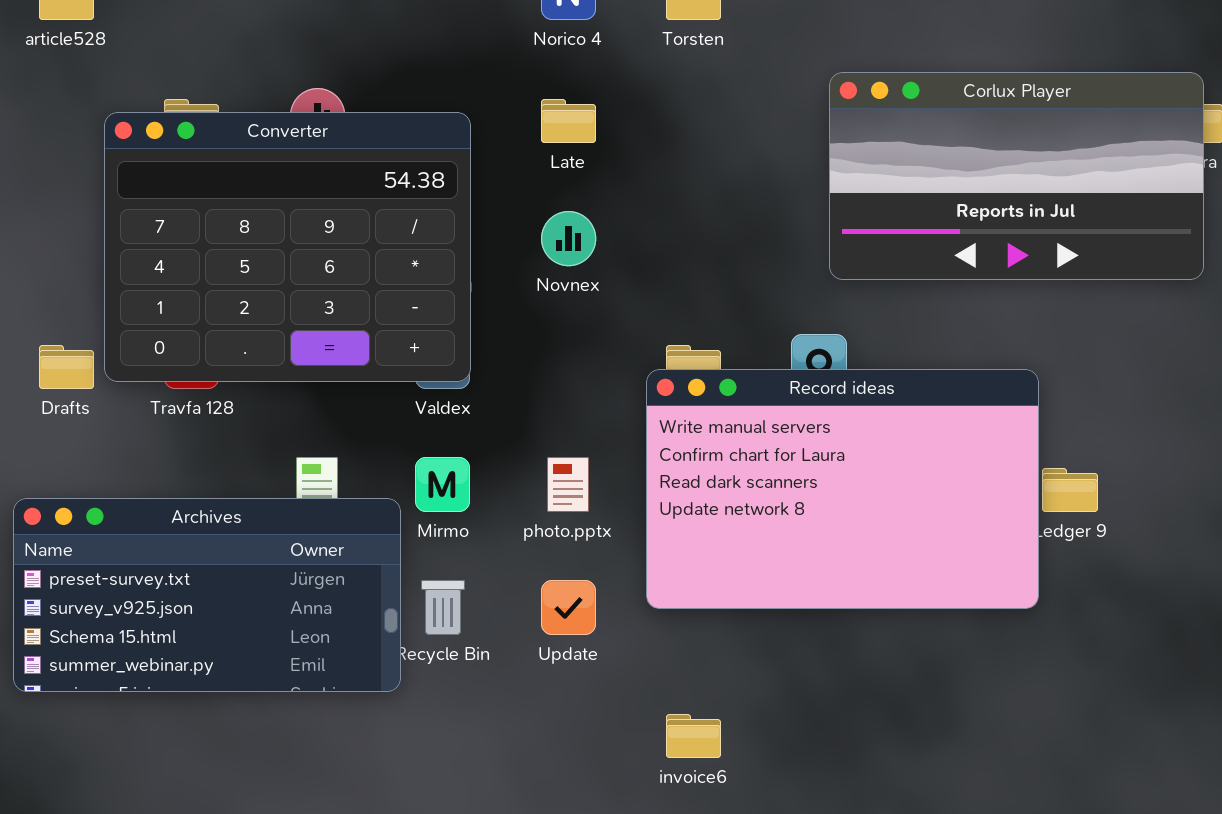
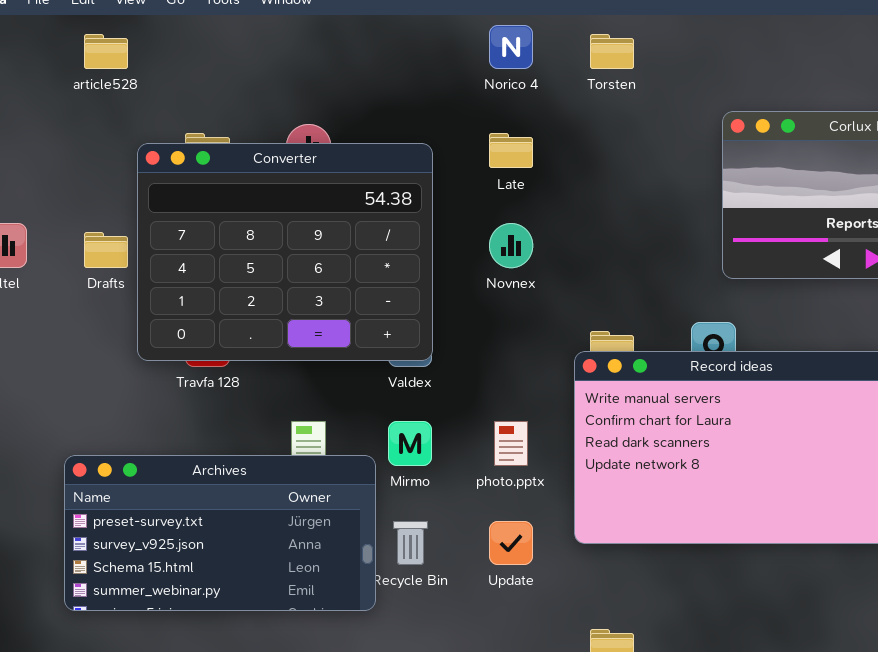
Drafts: [39,345,94,389] -> [84,232,128,268], moved

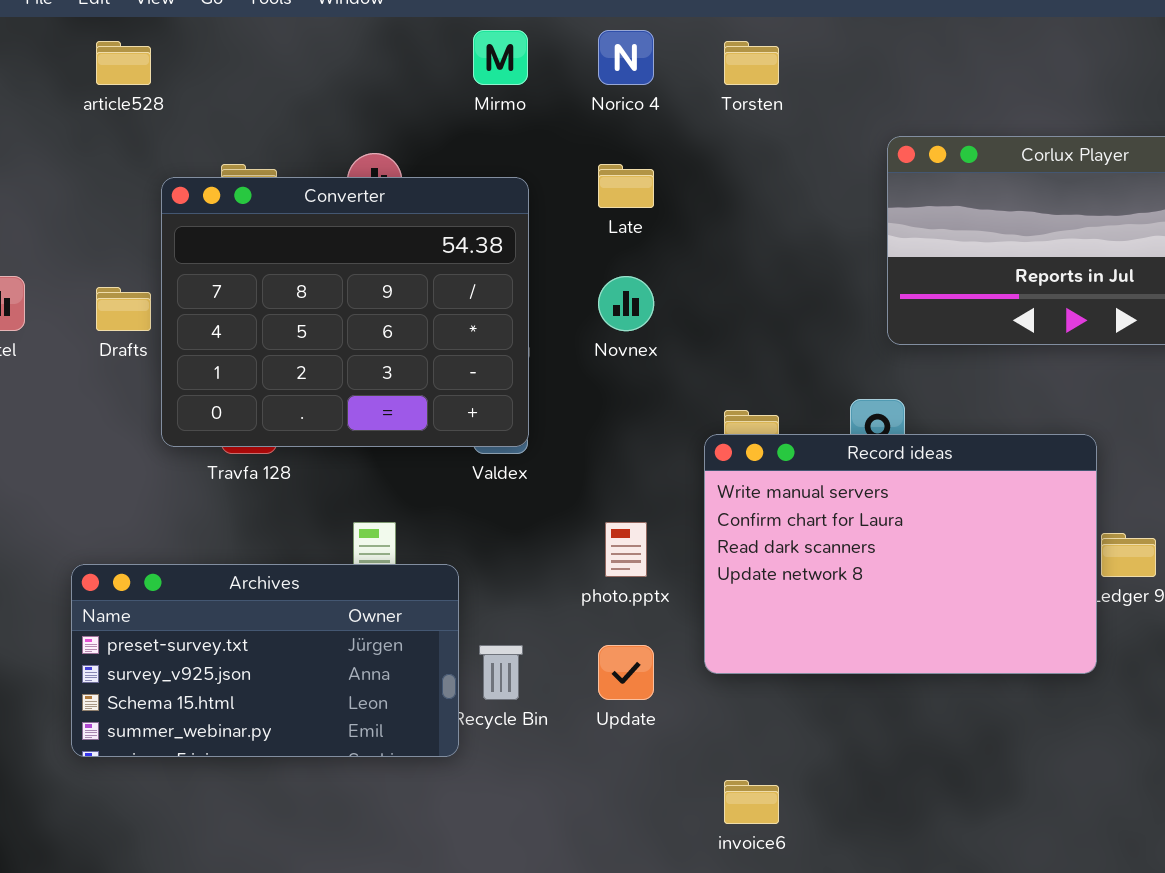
Mirmo: [388,421,432,466] -> [473,30,528,85], moved

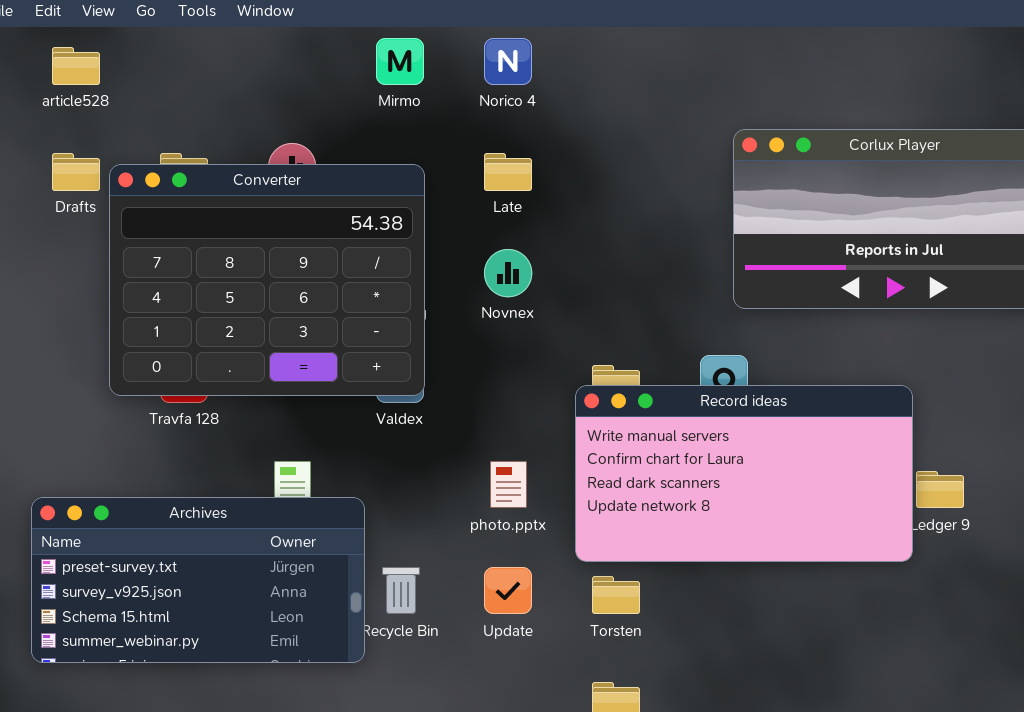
Torsten: [724,41,779,85] -> [592,576,640,614], moved
Drafts: [96,287,151,331] -> [52,153,100,191], moved
Record ideas: [704,434,1097,674] -> [575,385,913,562], resized

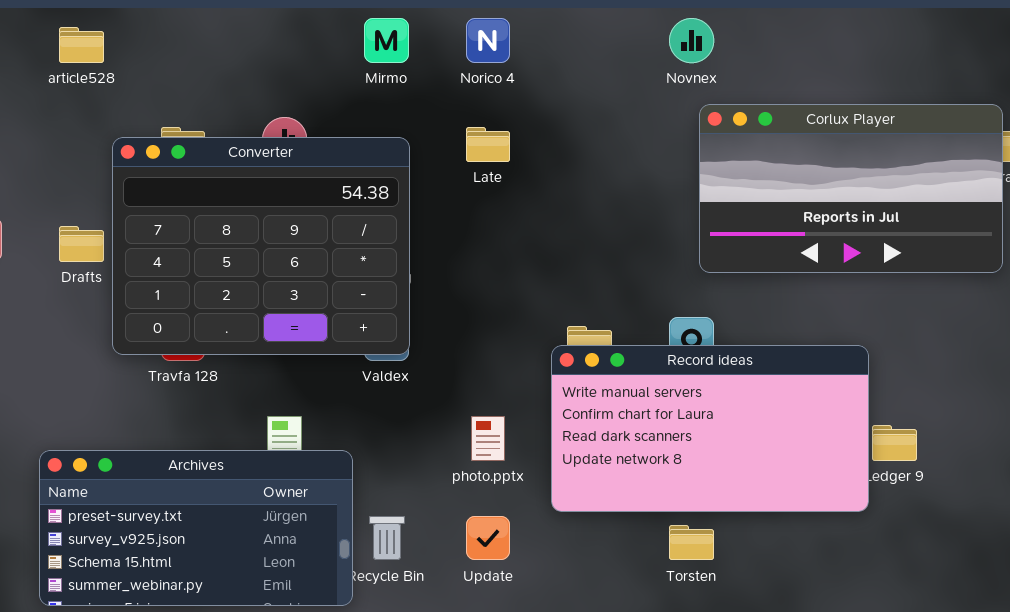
Drafts: [52,153,100,191] -> [59,226,104,262], moved
Novnex: [484,249,532,297] -> [669,18,714,63], moved
Torsten: [592,576,640,614] -> [669,525,714,560], moved

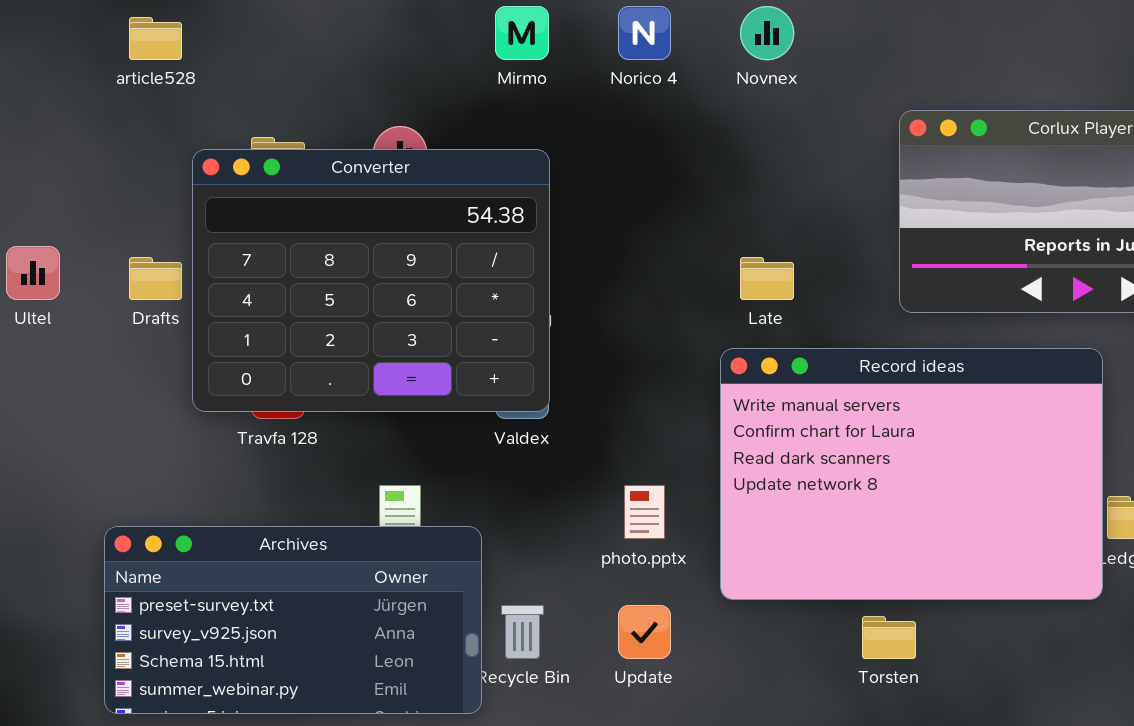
Novnex: [669,18,714,63] -> [740,6,794,60], moved
Late: [466,127,510,162] -> [740,257,794,300], moved
Record ideas: [551,345,869,512] -> [720,348,1103,600], resized

